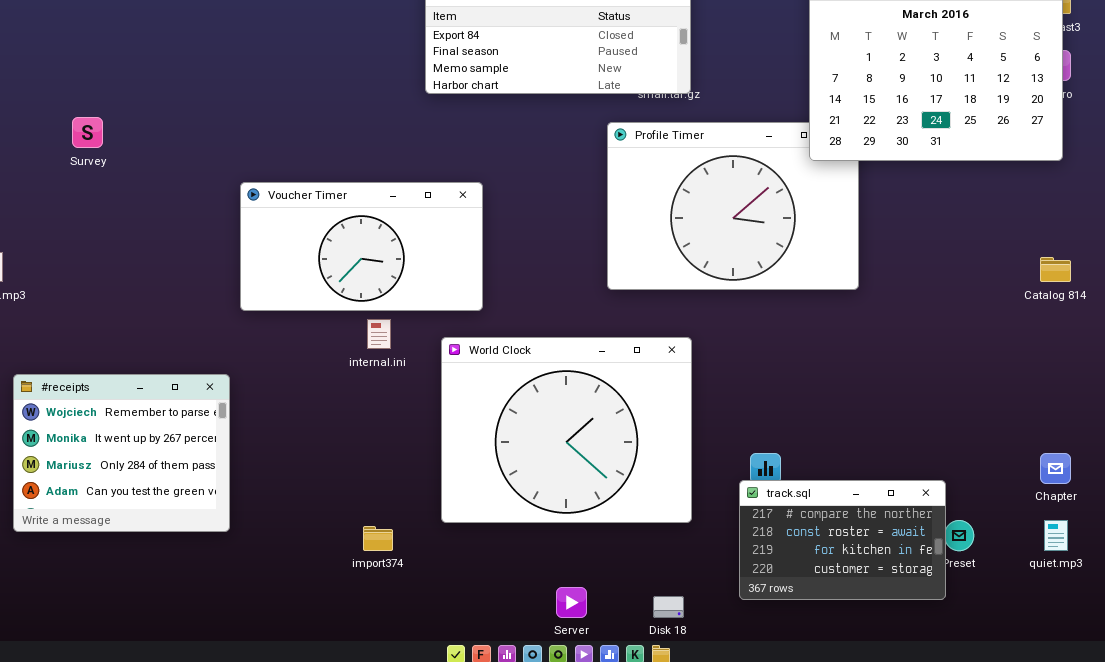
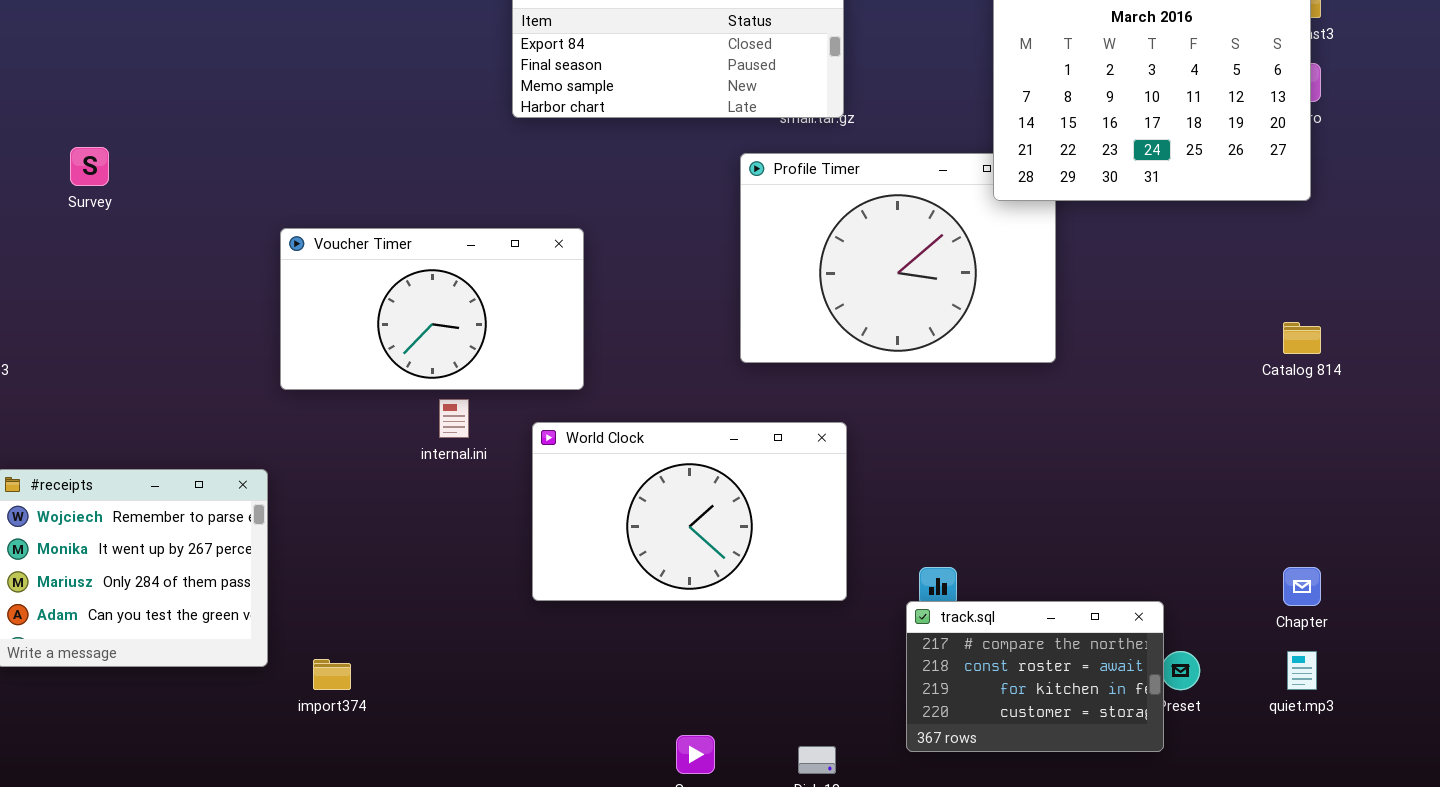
World Clock: [441,337,692,523] -> [532,422,847,601], resized
import374: [363,526,393,551] -> [313,659,351,690], moved

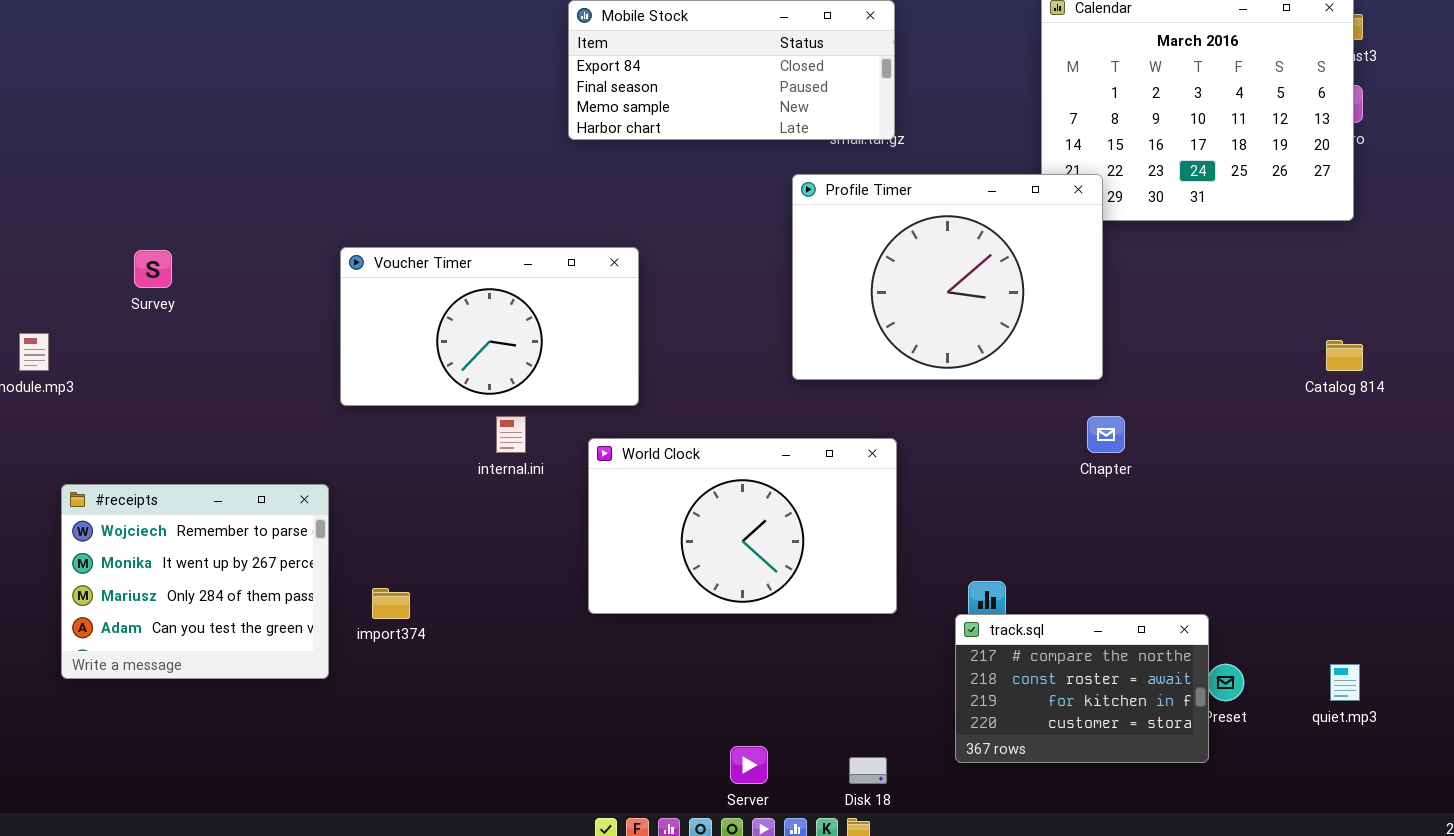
Survey: [70,147,109,186] -> [134,250,172,288], moved
Profile Timer: [740,153,1056,363] -> [792,174,1103,380], raised
Chapter: [1283,567,1321,606] -> [1087,416,1125,453], moved
import374: [313,659,351,690] -> [372,588,410,619], moved

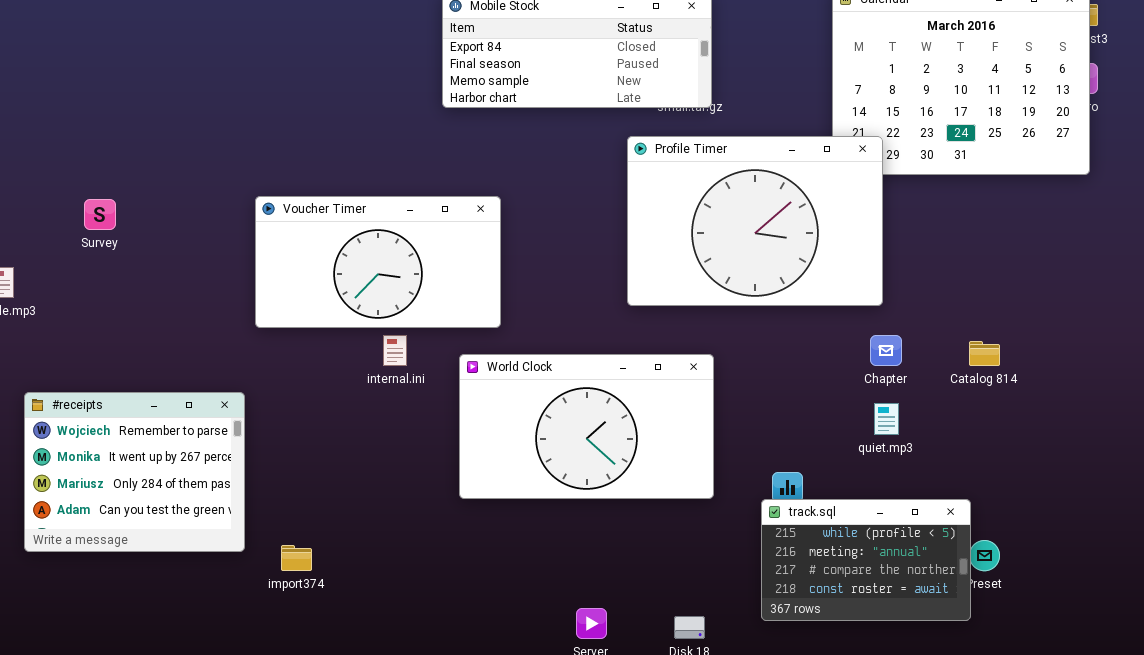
Catalog 814: [1326,340,1363,371] -> [969,341,1000,366], moved
import374: [372,588,410,619] -> [281,545,312,571], moved
track.sql: [955,614,1209,763] -> [761,499,971,621], scrolled up 2 rows
quiet.mp3: [1330,664,1360,701] -> [874,403,899,435], moved

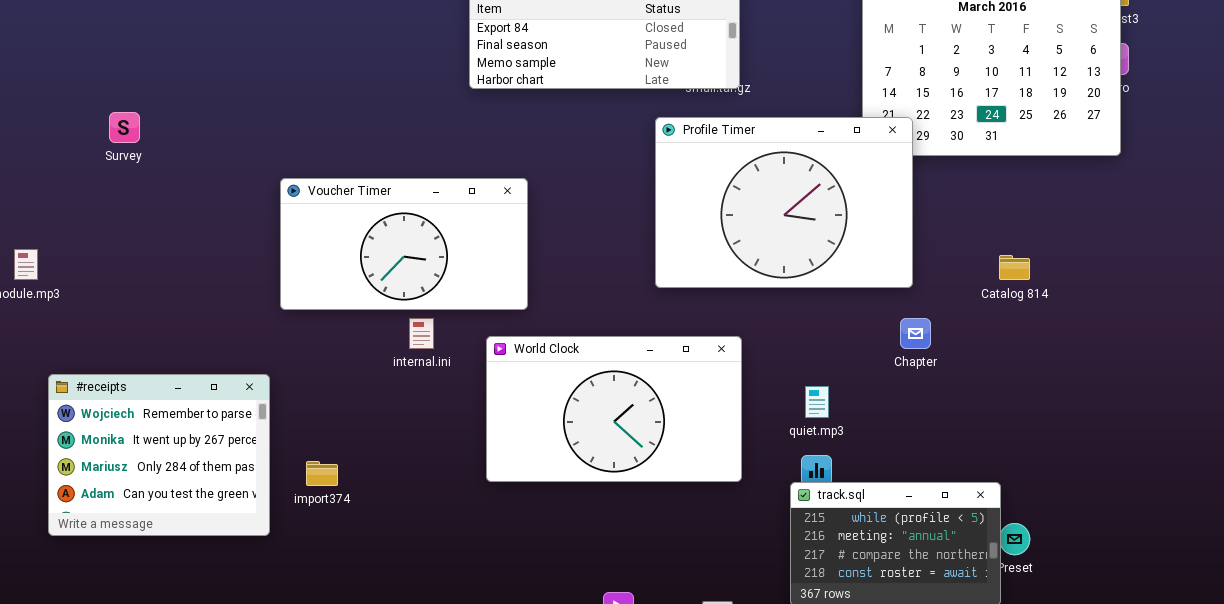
Survey: [84,199,116,230] -> [109,112,140,143], moved
Catalog 814: [969,341,1000,366] -> [999,255,1030,280], moved
quiet.mp3: [874,403,899,435] -> [805,386,829,418], moved
import374: [281,545,312,571] -> [306,461,338,486], moved

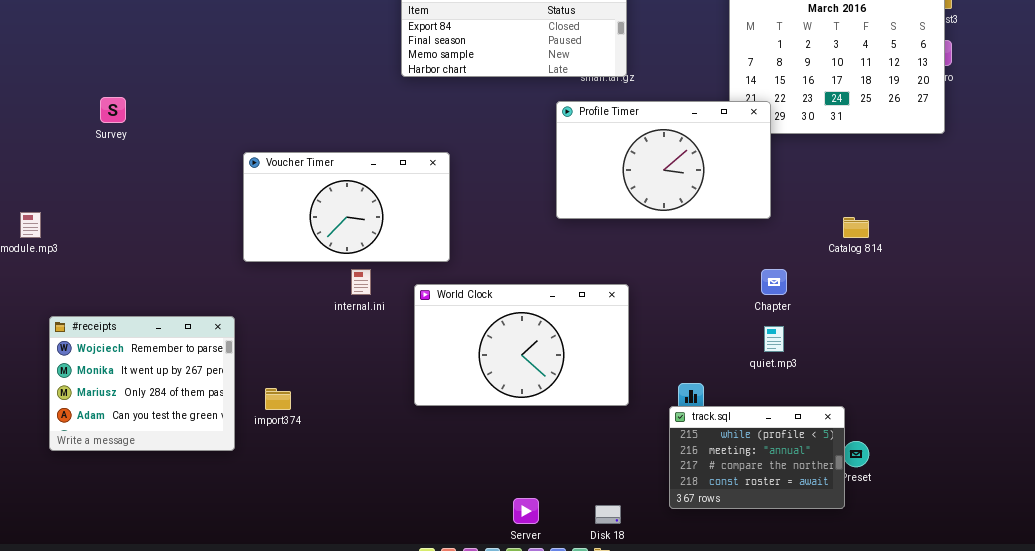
Profile Timer: [655,117,913,288] -> [556,101,771,219], resized
quiet.mp3: [805,386,829,418] -> [764,326,784,352], moved

